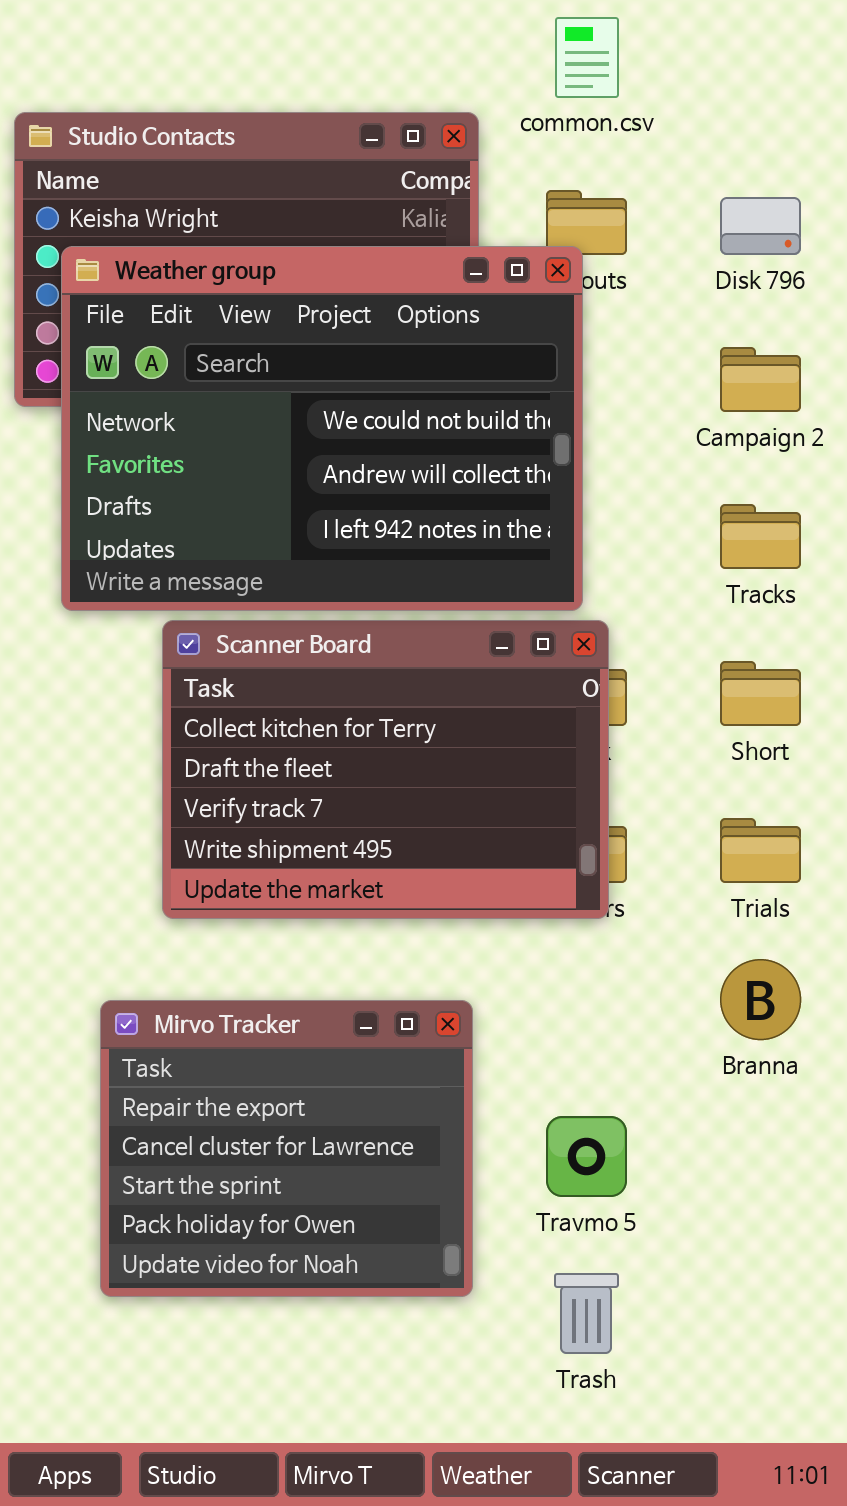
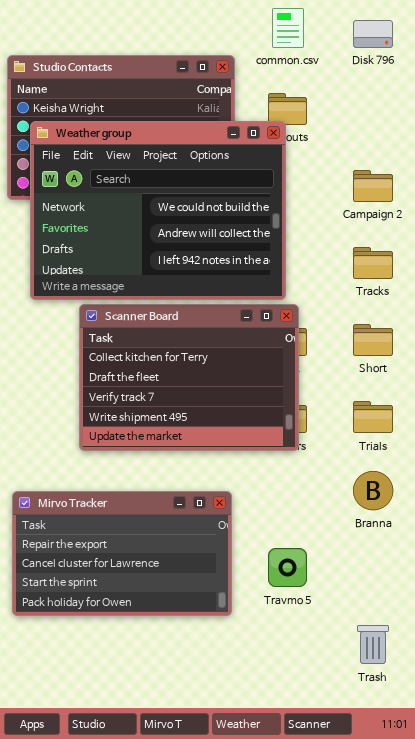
Disk 796: [720,197,801,255] -> [353,20,393,48], moved
Mirvo Tracker: [100,1000,473,1297] -> [12,491,232,616], resized
Trash: [554,1273,619,1354] -> [357,625,389,664], moved

